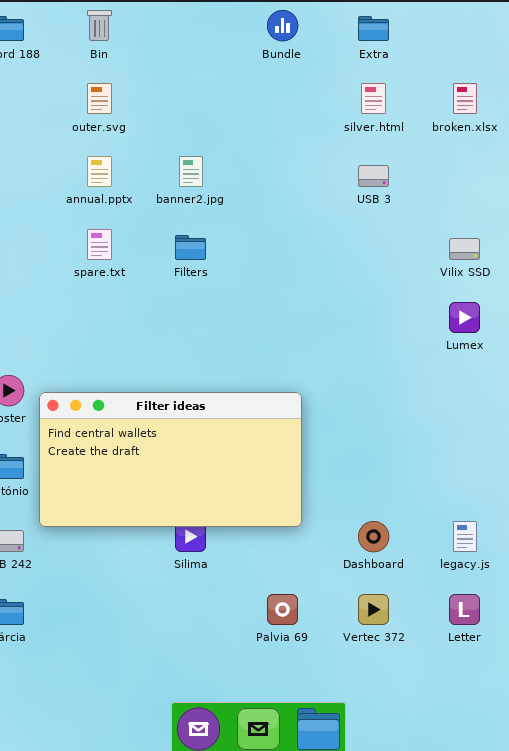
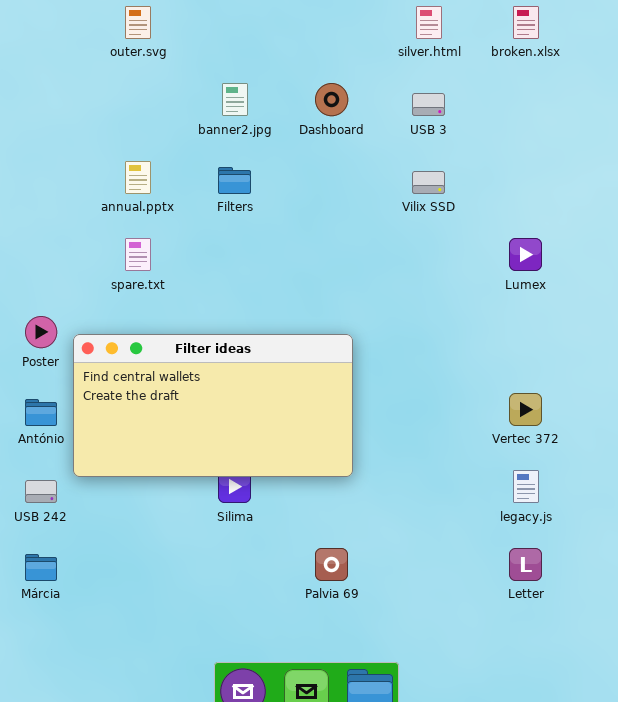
annual.pptx: [87,156,112,187] -> [125,161,151,194], moved
spare.txt: [87,229,112,260] -> [125,238,151,271], moved
Vilix SSD: [449,238,480,260] -> [412,171,445,194], moved
Dashboard: [358,521,389,552] -> [315,83,348,116], moved
Vertec 372: [358,594,389,625] -> [509,393,542,426], moved

